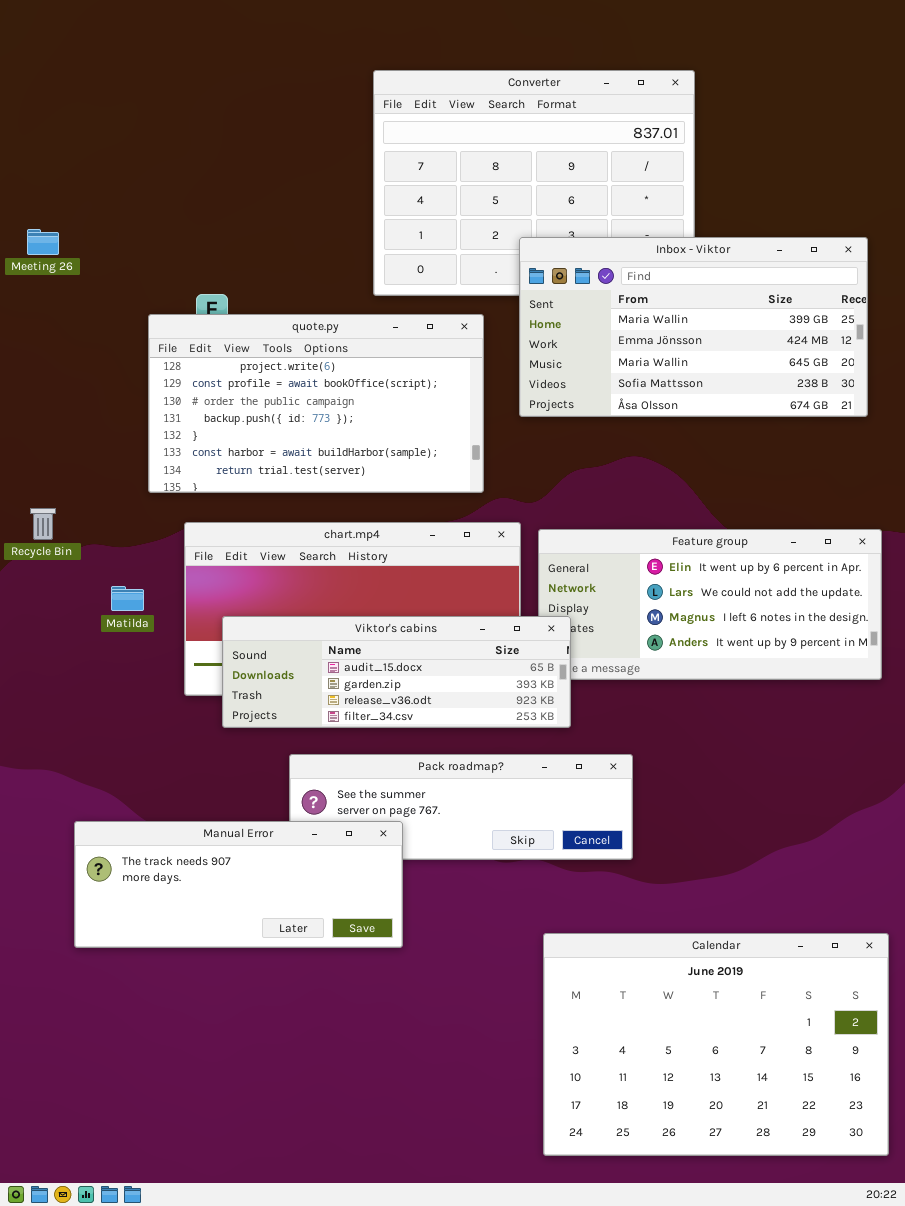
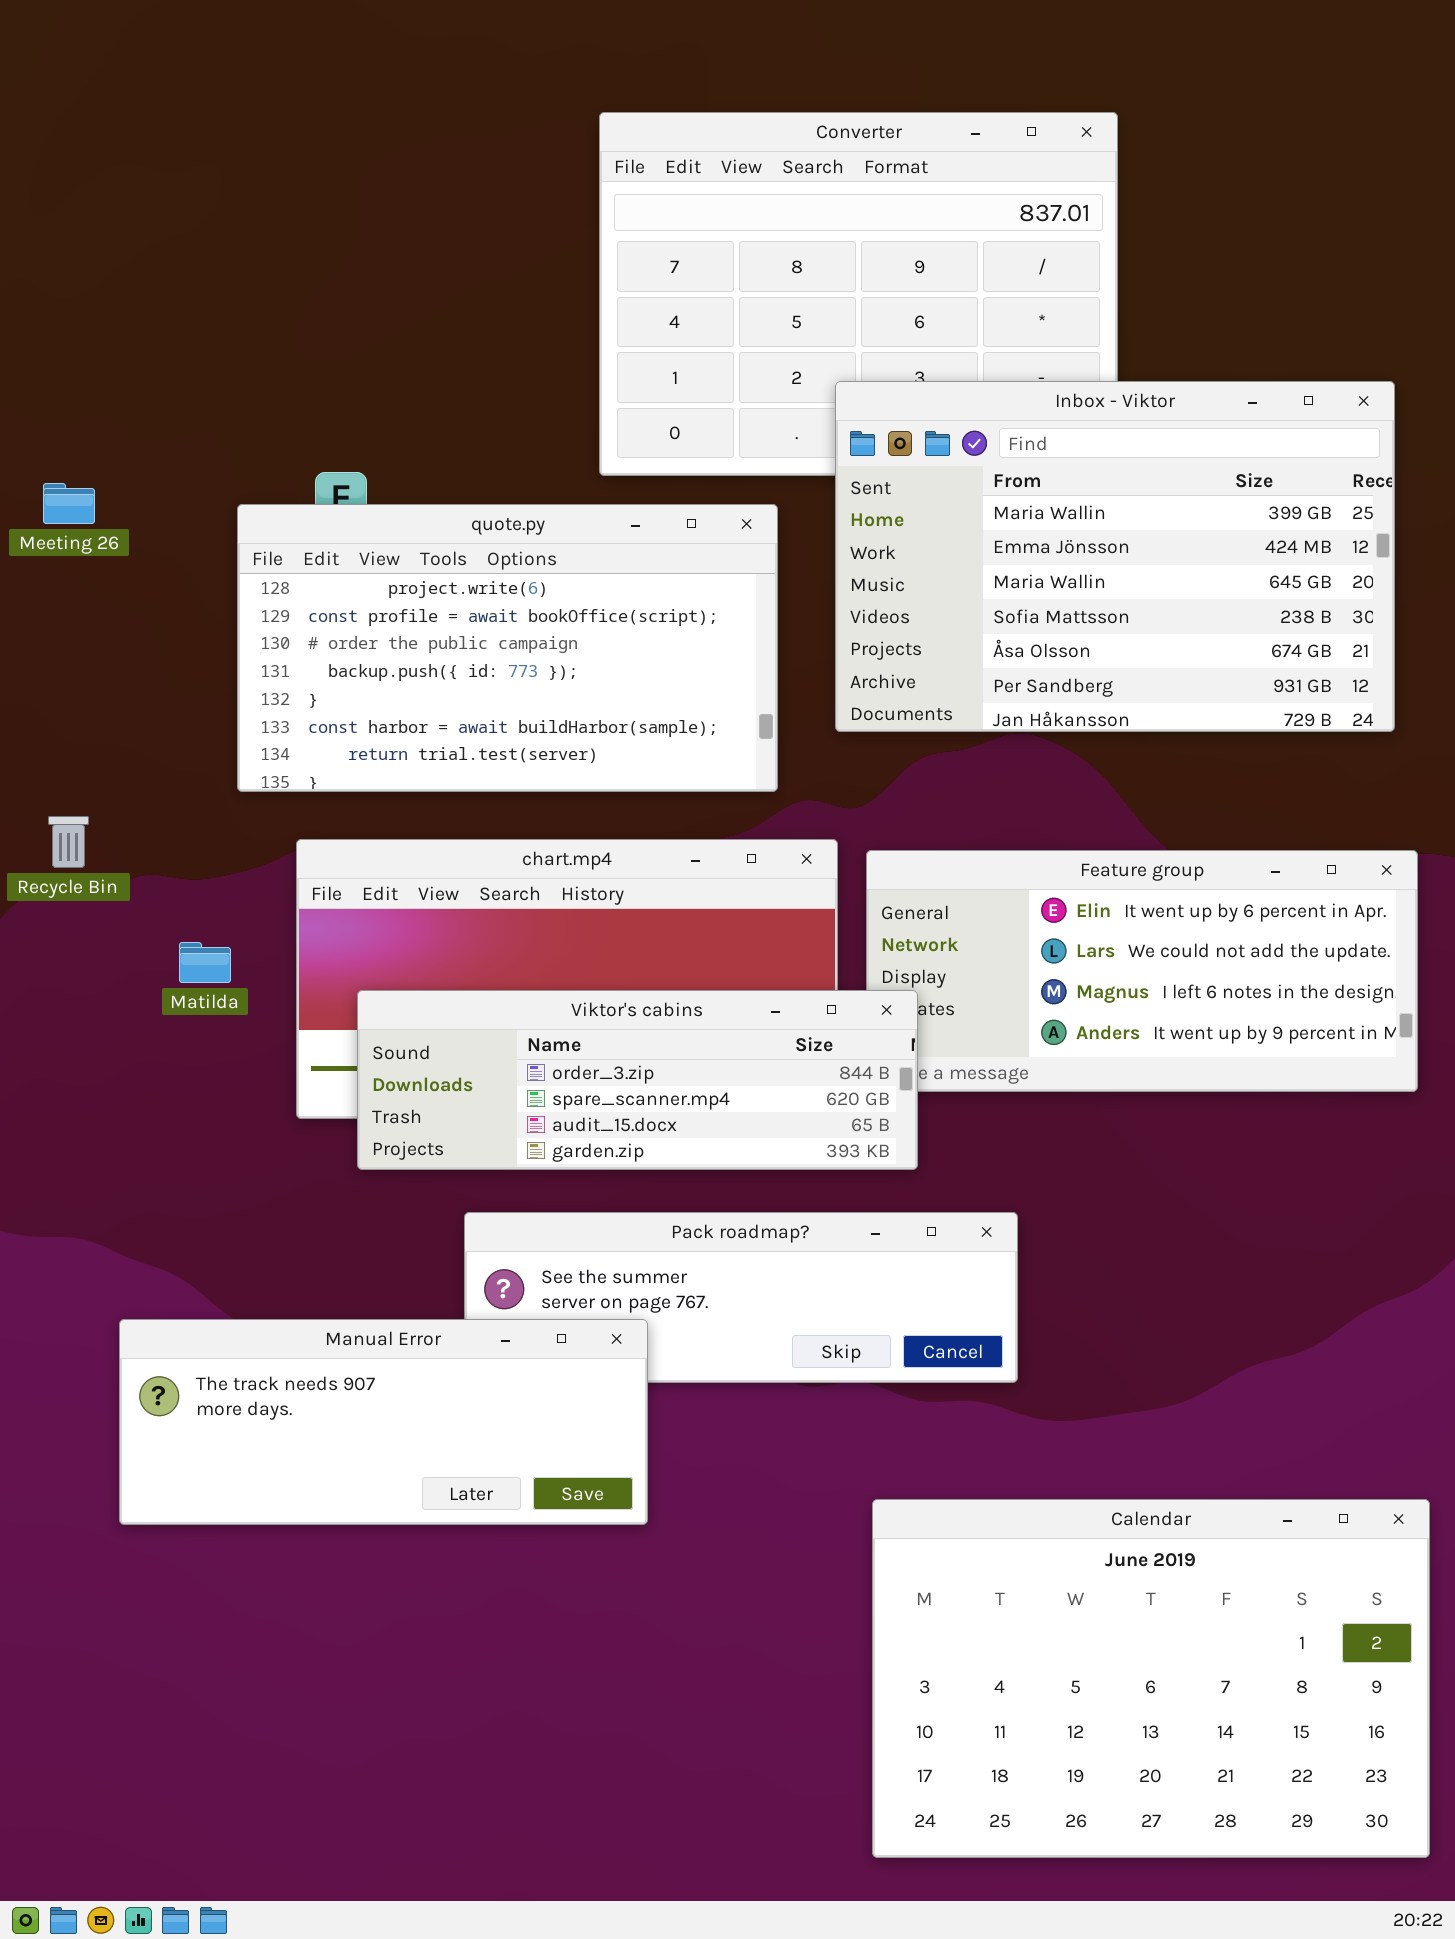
Meeting 26: [27,229,59,255] -> [43,483,95,524], moved
Inbox - Viktor: [519,237,868,417] -> [835,381,1395,732], resized
Viktor's cabins: [222,616,571,728] -> [357,990,918,1170], scrolled up 2 rows

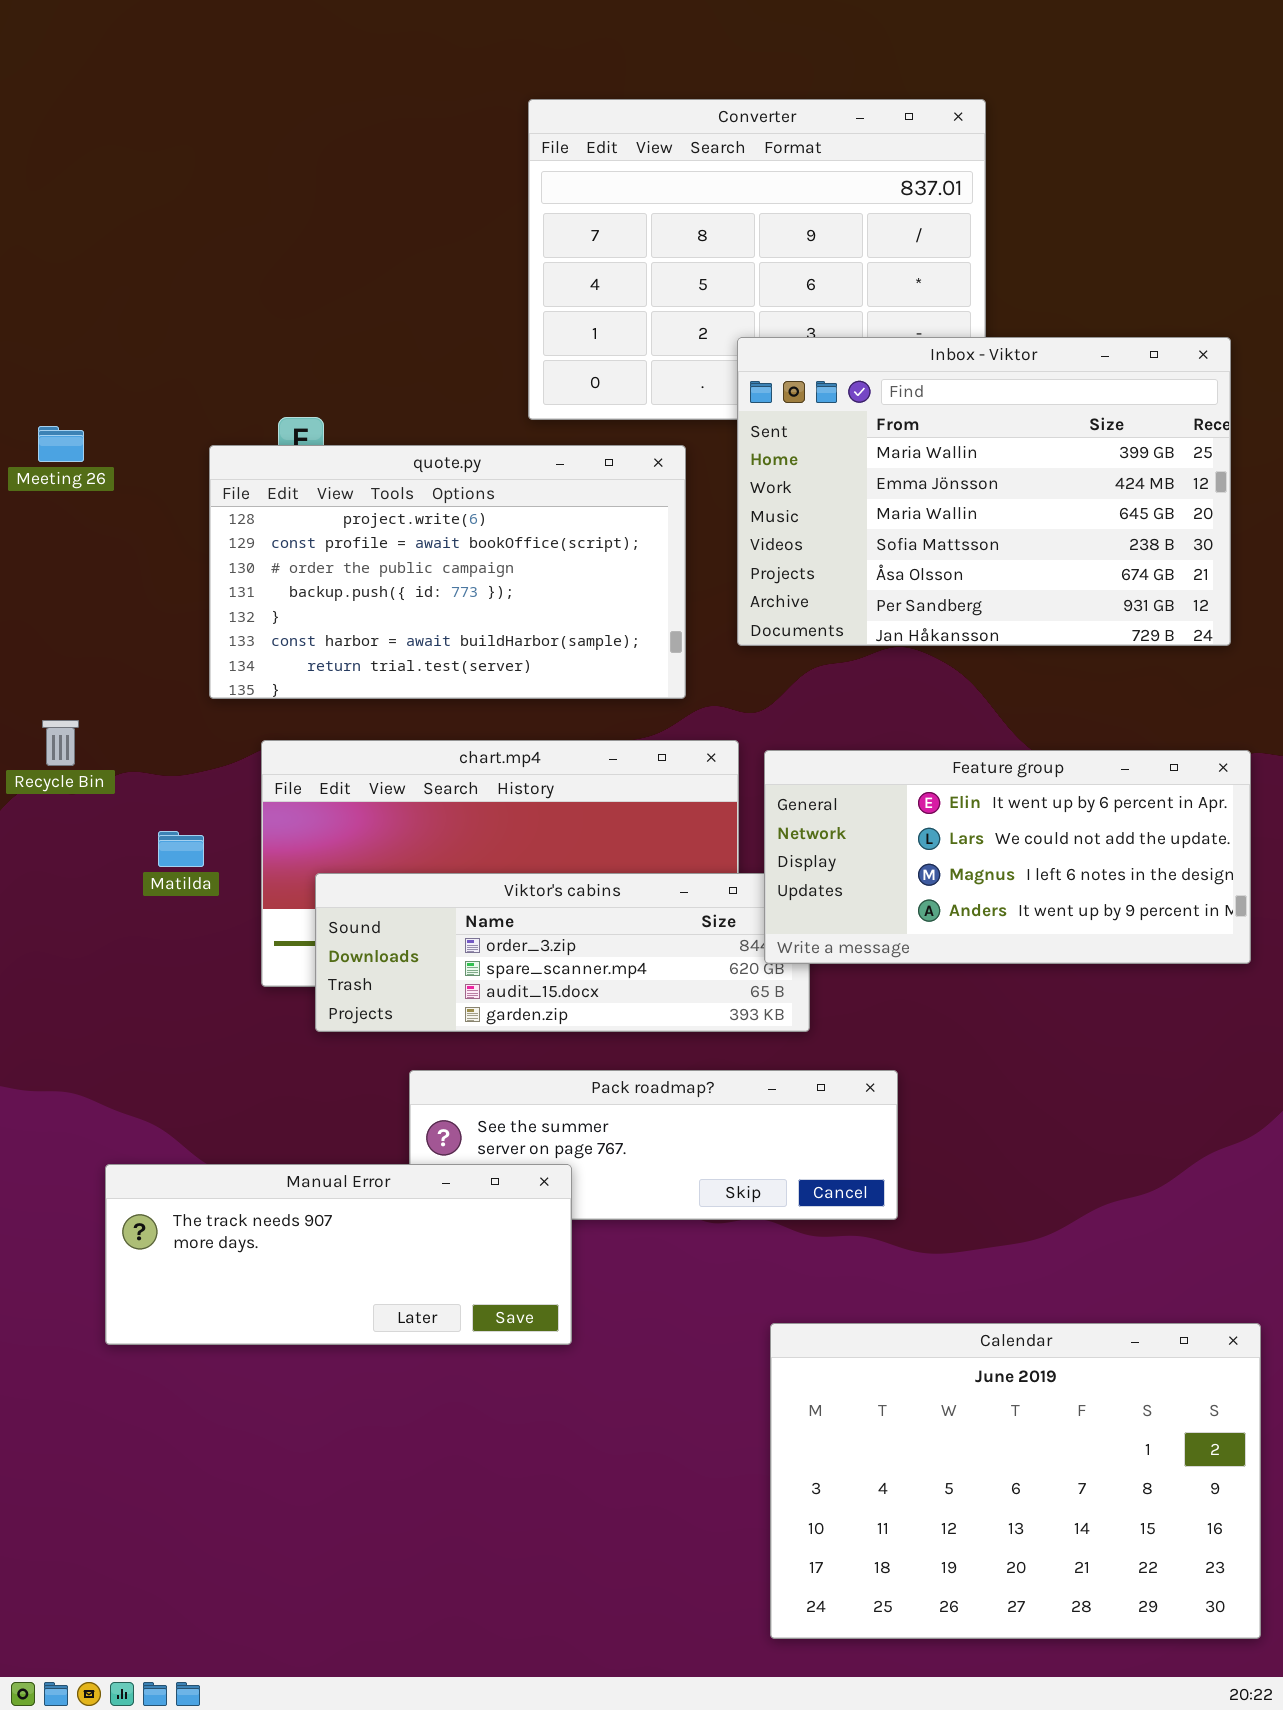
Feature group: [866,850,1418,1092] -> [764,750,1251,964], raised

